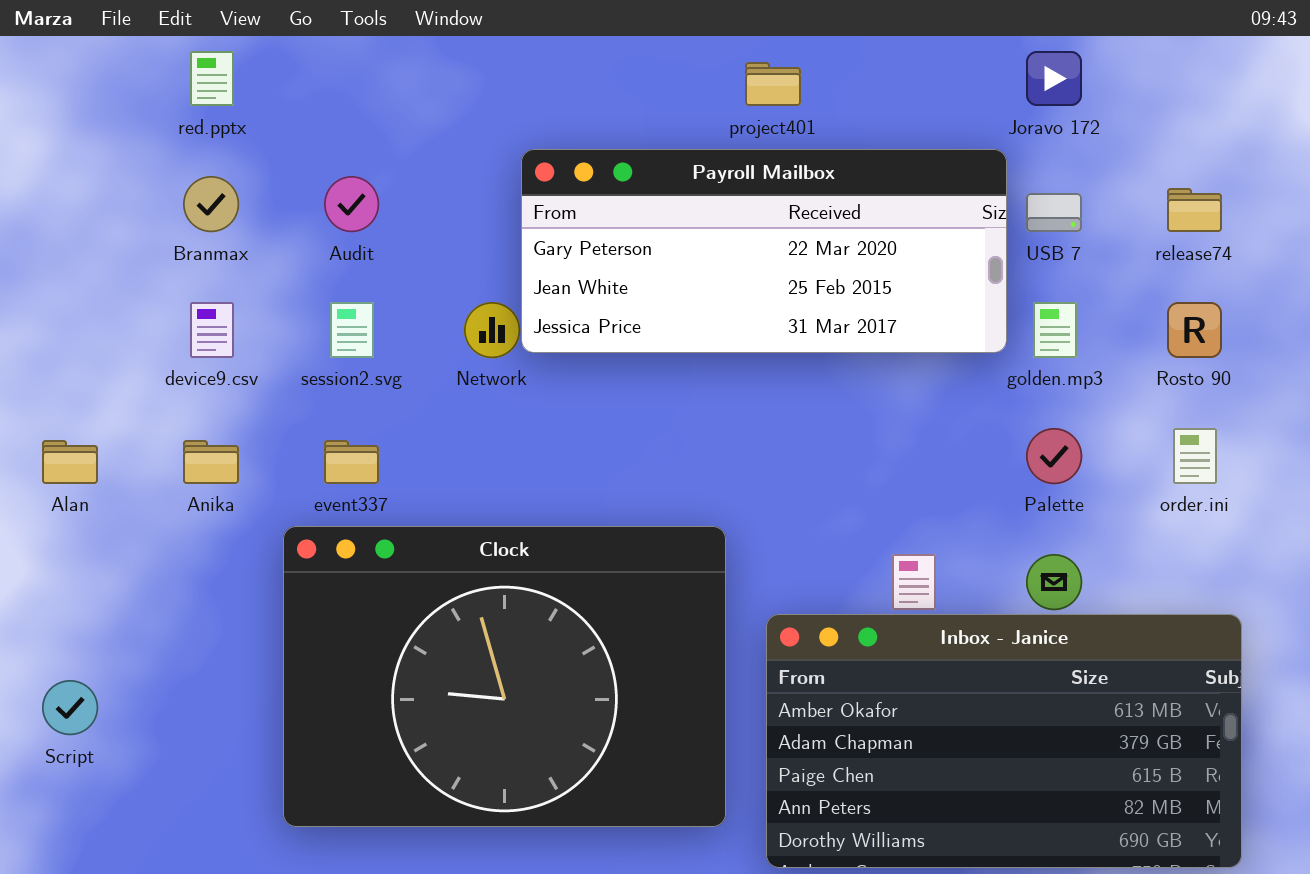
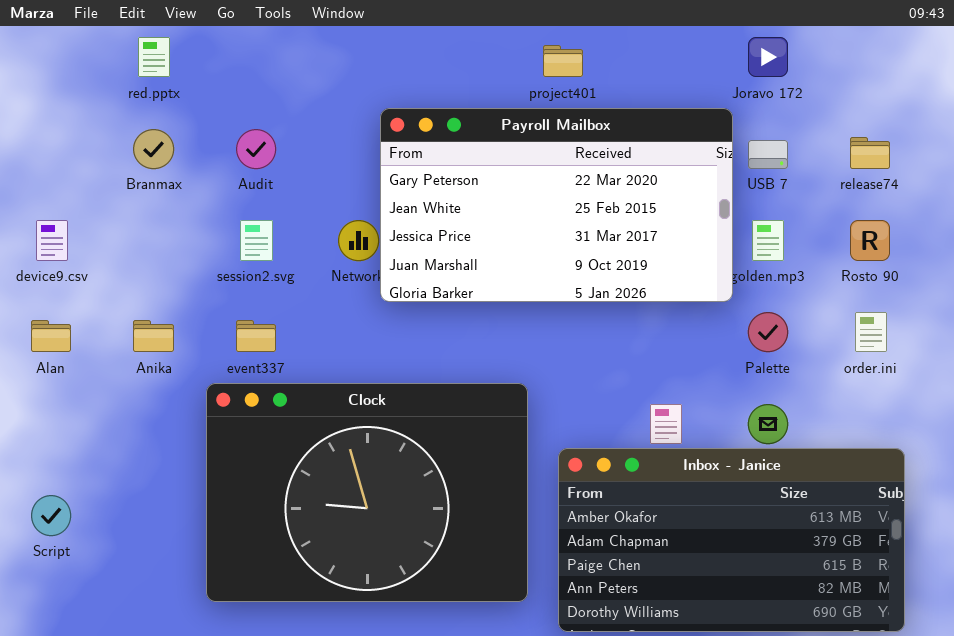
Payroll Mailbox: [521,149,1007,353] -> [380,108,733,302], resized
device9.csv: [190,302,234,358] -> [36,220,68,261], moved

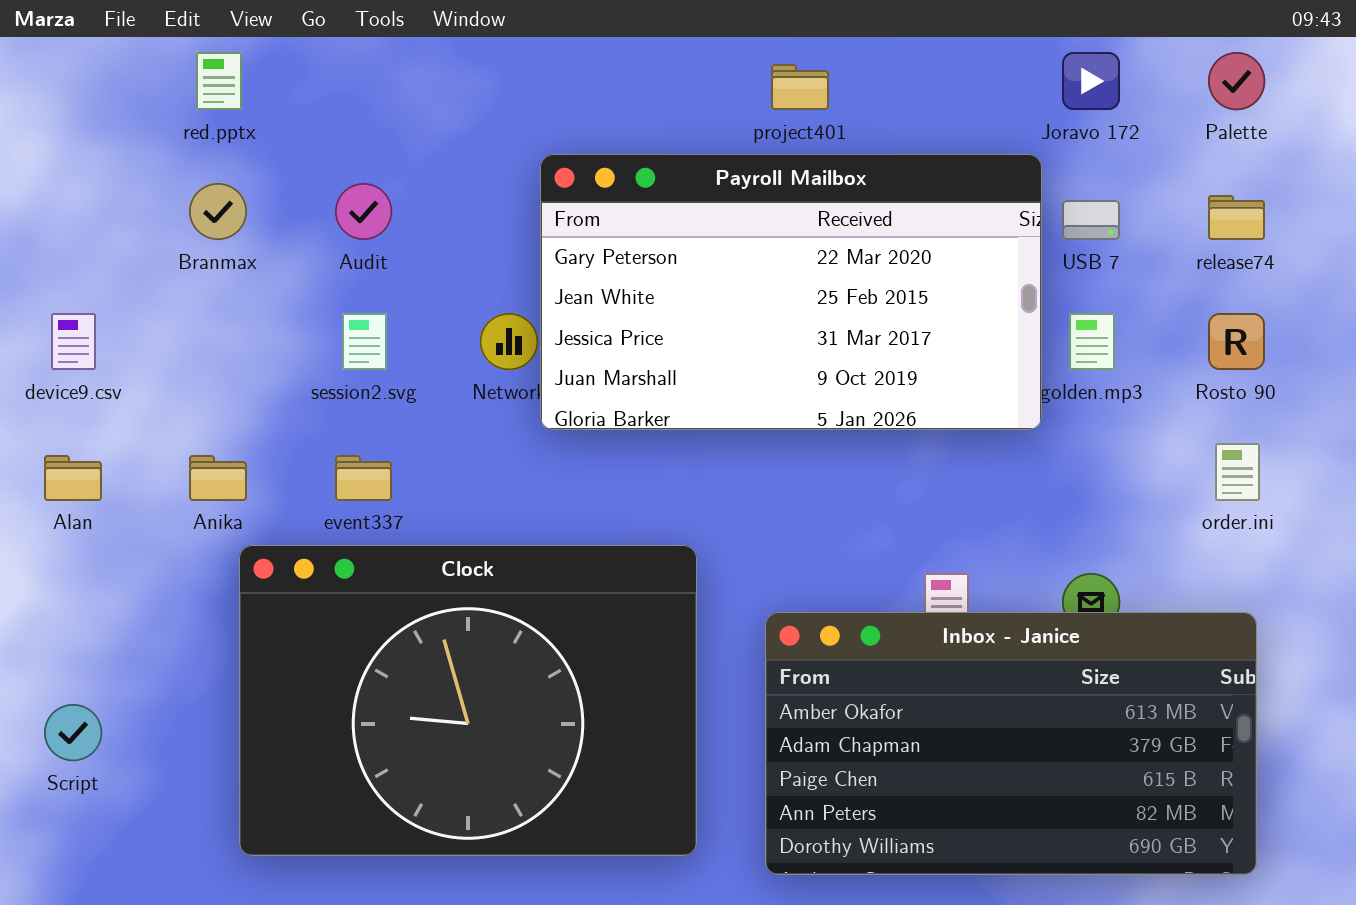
Palette: [748,312,788,352] -> [1208,52,1265,110], moved
Clock: [206,383,528,602] -> [239,545,697,856], moved
Inbox - Janice: [558,448,905,632] -> [765,612,1257,875], moved

